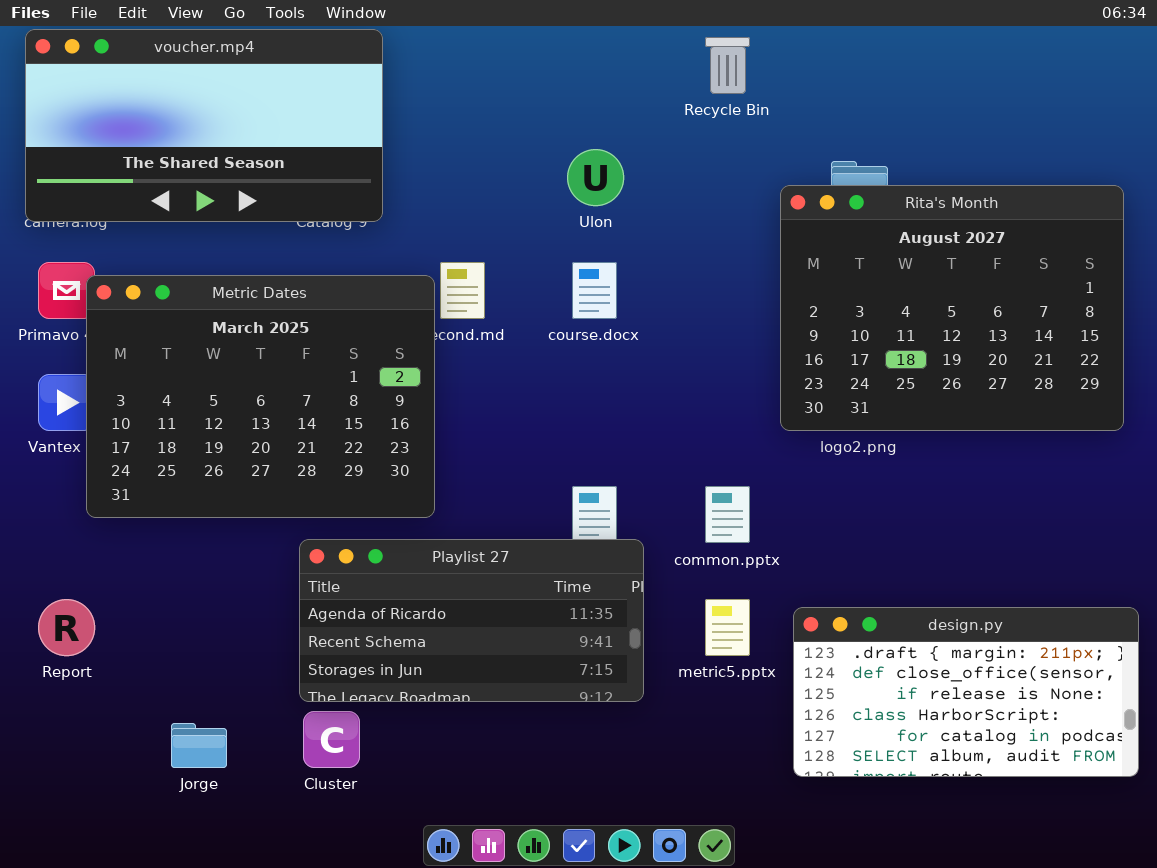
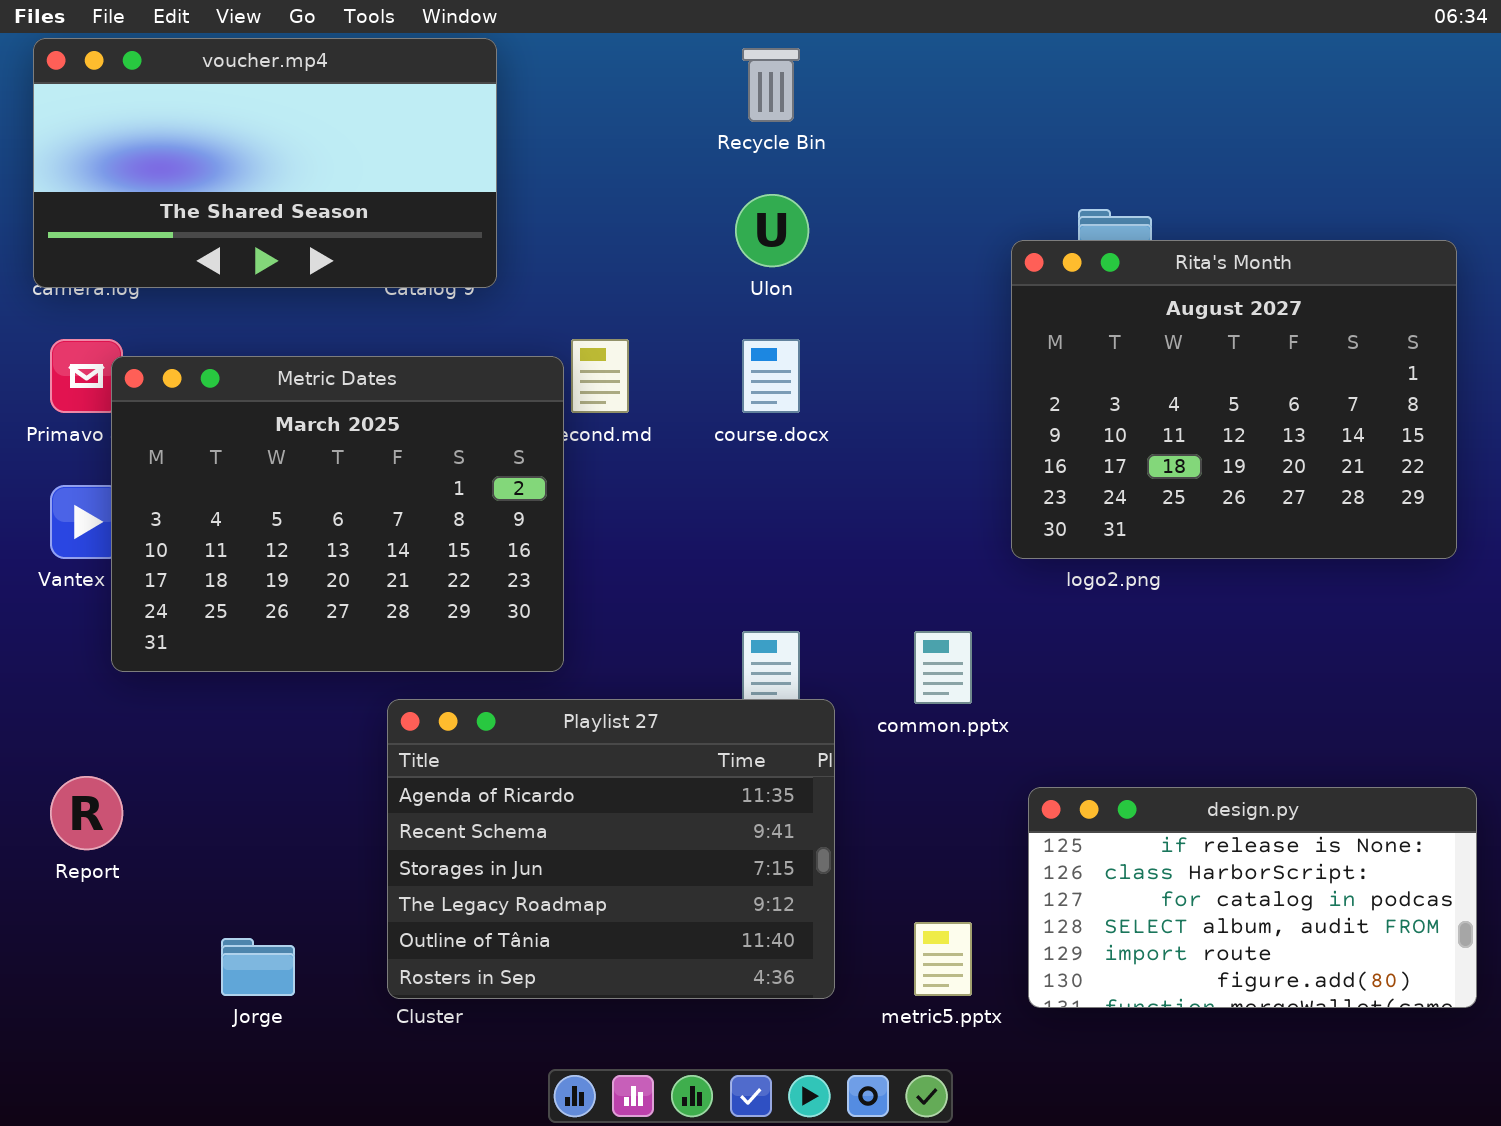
Recycle Bin: [705,37,750,94] -> [742,48,800,122], moved
Playlist 27: [299,539,644,702] -> [387,699,835,999], resized
metric5.pptx: [705,599,750,656] -> [914,922,972,996], moved
design.py: [793,607,1139,777] -> [1028,787,1477,1008], scrolled down 2 rows

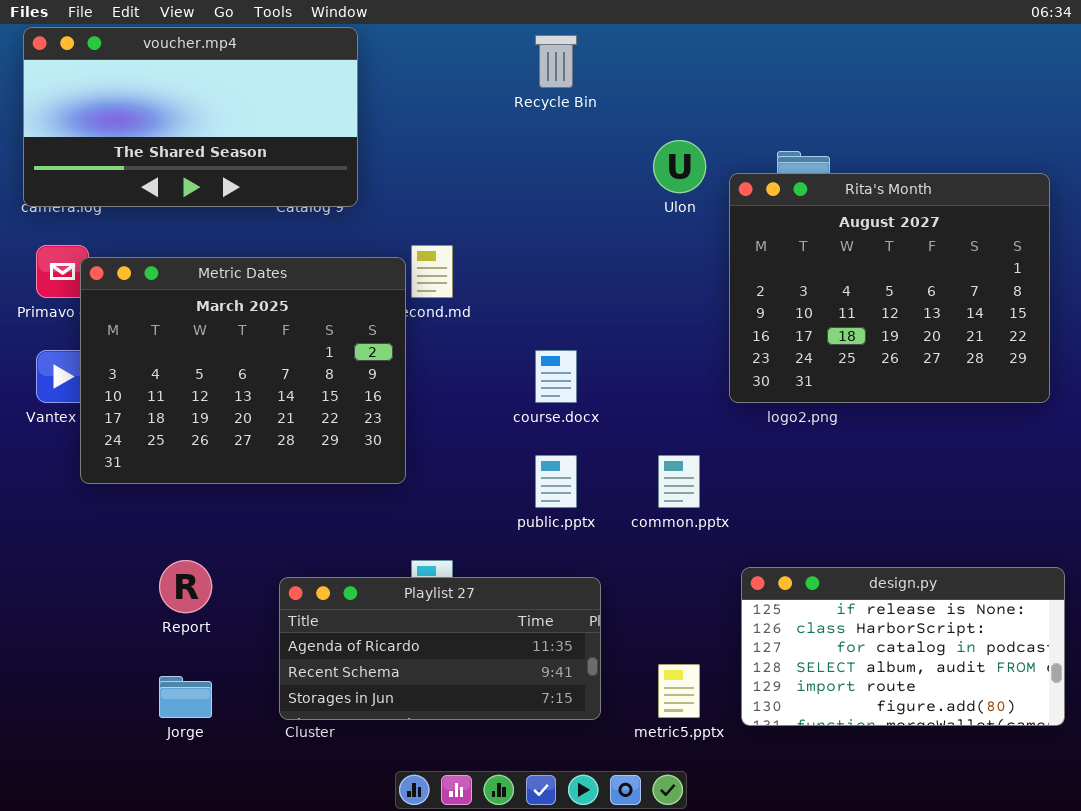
Ulon: [735,194,809,267] -> [653,140,706,193], moved
course.docx: [742,339,800,413] -> [535,350,577,403], moved
Playlist 27: [387,699,835,999] -> [279,577,601,720], resized
Report: [50,776,123,850] -> [159,560,212,613], moved

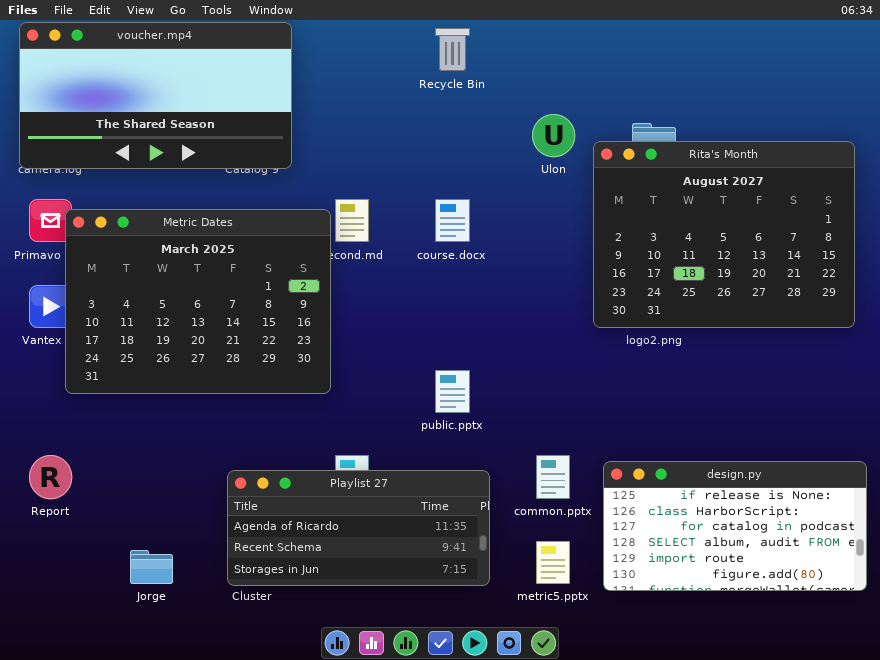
course.docx: [535,350,577,403] -> [435,199,470,242], moved
common.pptx: [658,455,700,508] -> [536,455,570,499], moved
Report: [159,560,212,613] -> [29,455,72,499], moved

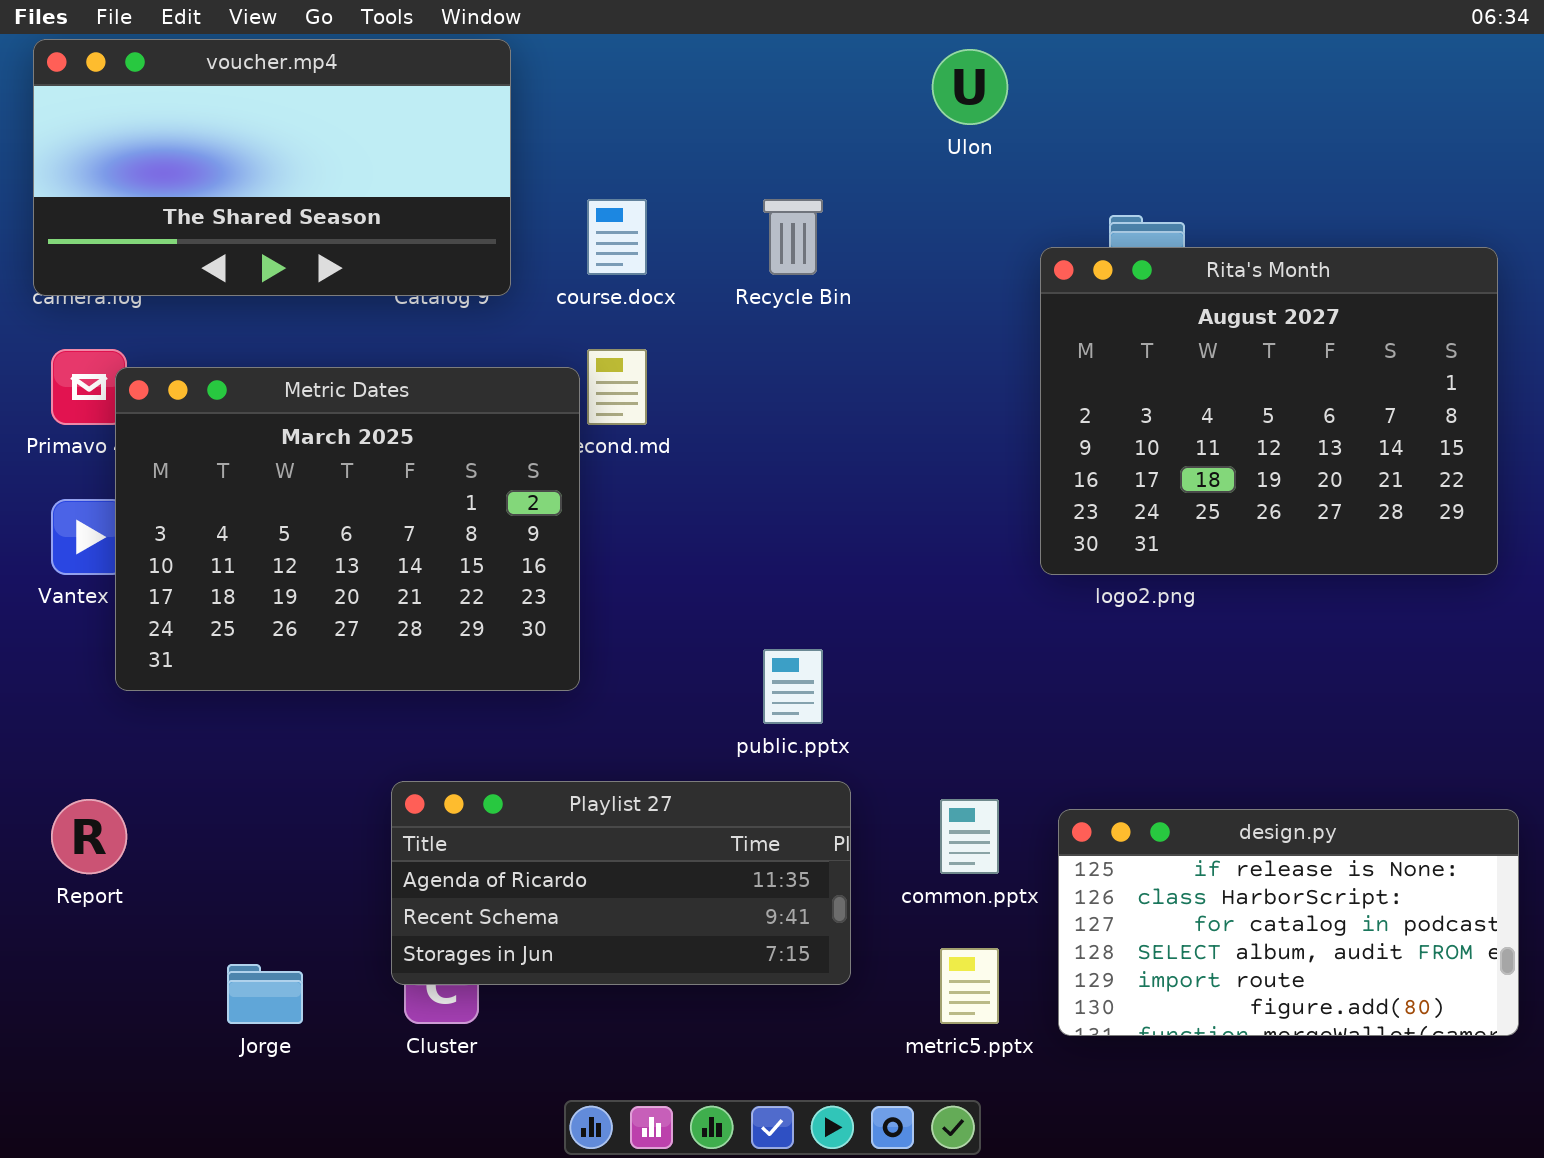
Recycle Bin: [435,28,470,71] -> [763,199,823,275], moved
Ulon: [532,114,575,157] -> [932,49,1008,125], moved
course.docx: [435,199,470,242] -> [587,199,647,275], moved
Playlist 27: [227,470,490,586] -> [391,781,851,985], moved

